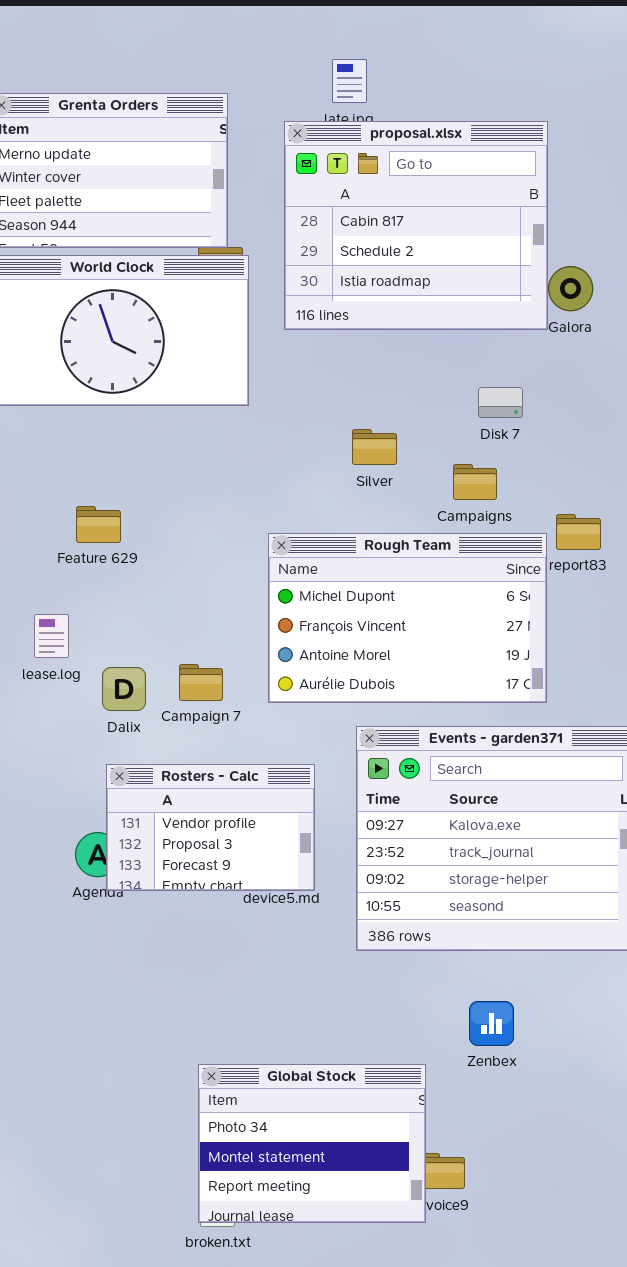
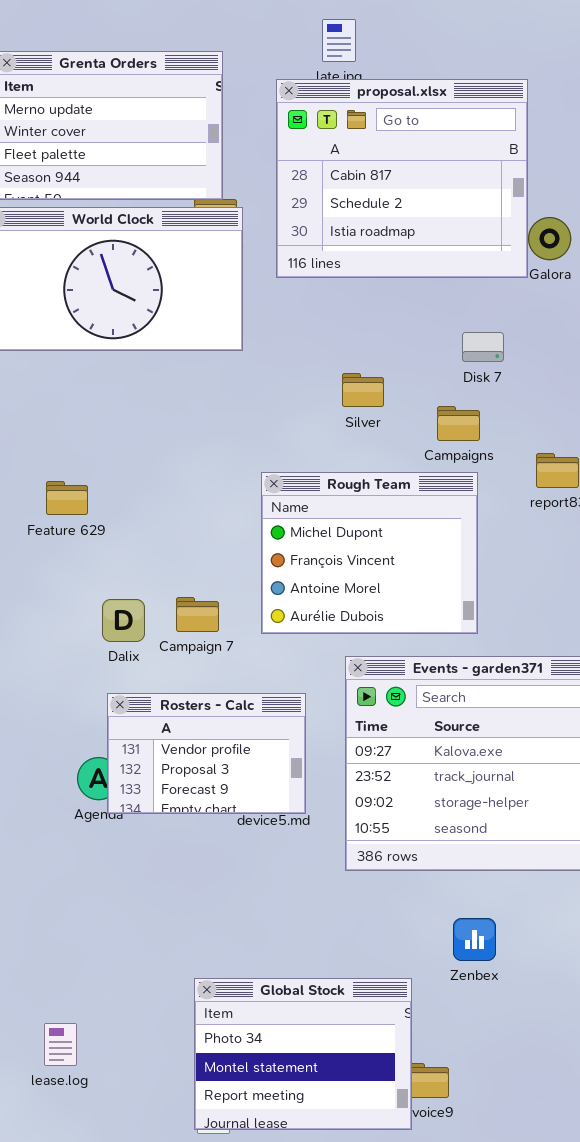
Feature 629: [76,506,121,543] -> [46,481,88,515], moved
Rough Team: [268,533,547,703] -> [261,472,478,634], resized
lease.log: [34,614,69,658] -> [44,1023,77,1066], moved

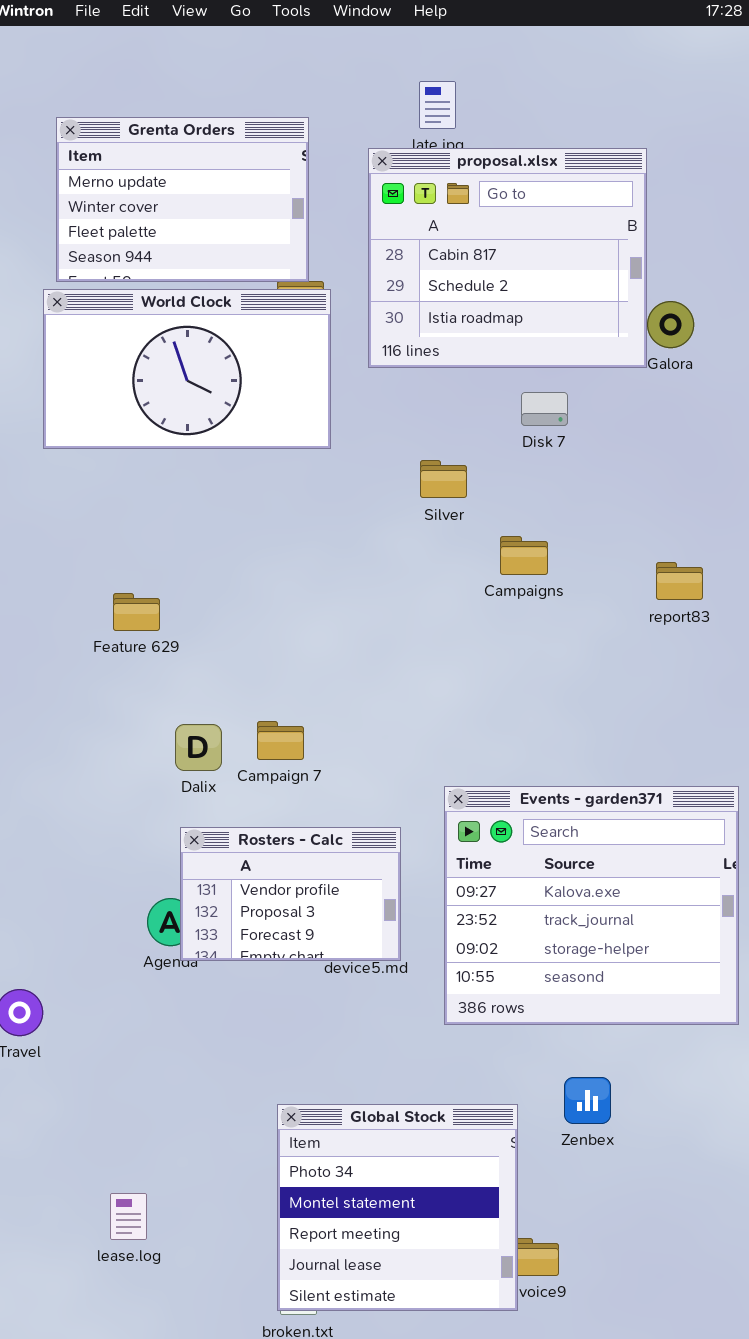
Disk 7: [462,332,504,362] -> [521,392,568,426], moved
Silver: [342,373,384,407] -> [420,460,467,498], moved
Campaigns: [437,406,480,441] -> [500,536,548,575], moved
Rough Team: [261,472,478,634] -> none, closed
Global Stock: [194,978,412,1130] -> [277,1104,518,1311], resized

